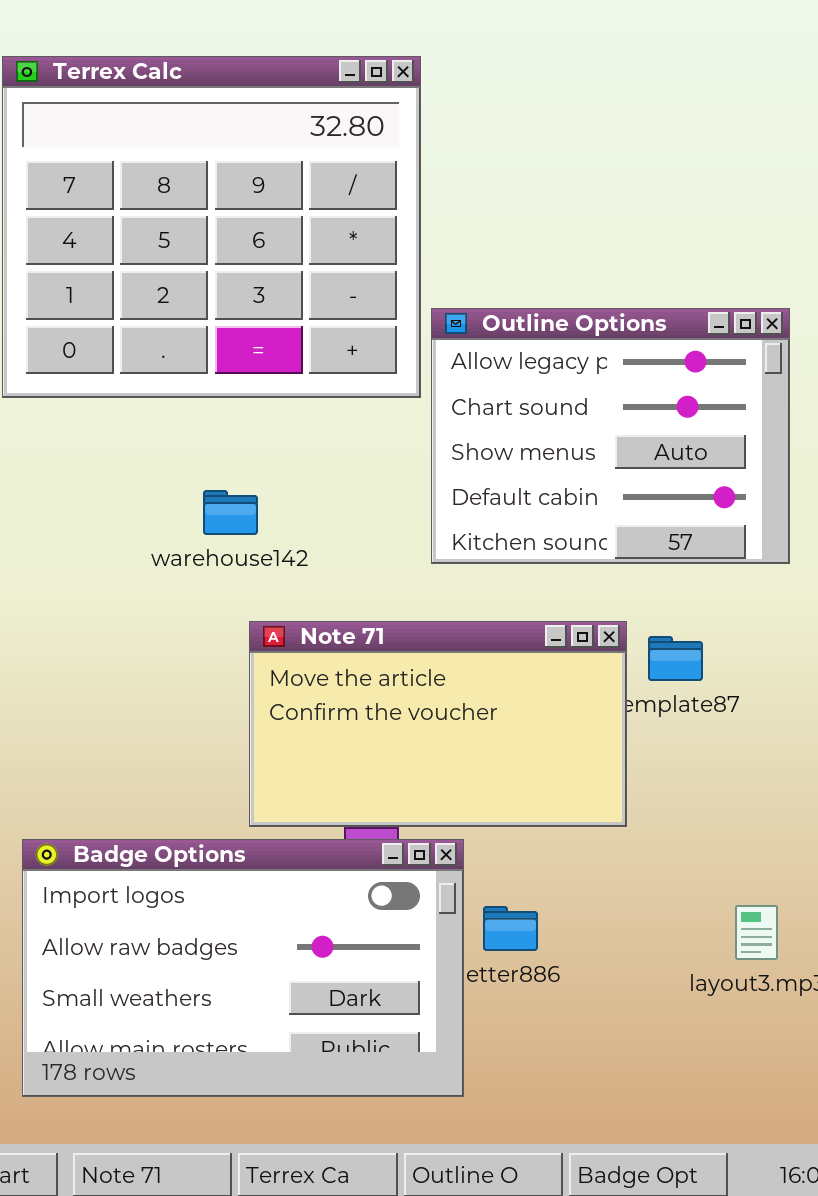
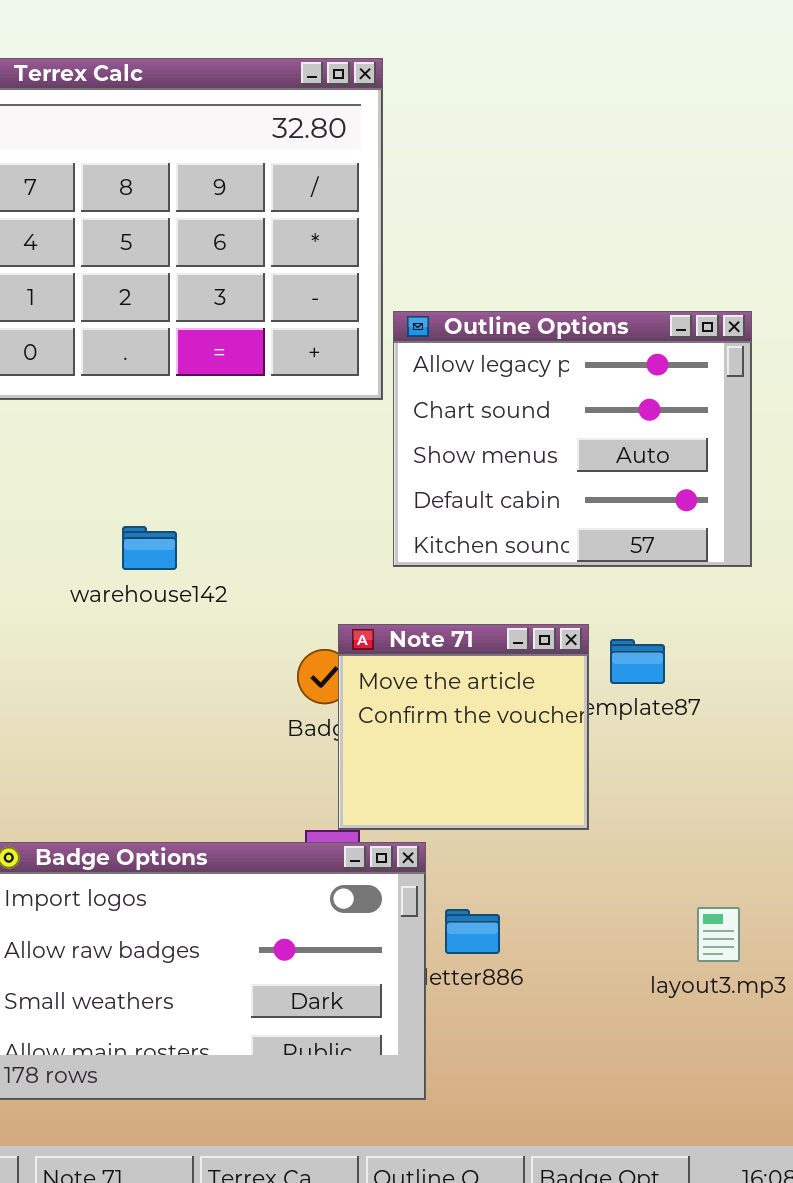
warehouse142: [203,490,258,535] -> [122,526,177,570], moved
Note 71: [249,621,627,827] -> [338,624,589,830], resized

